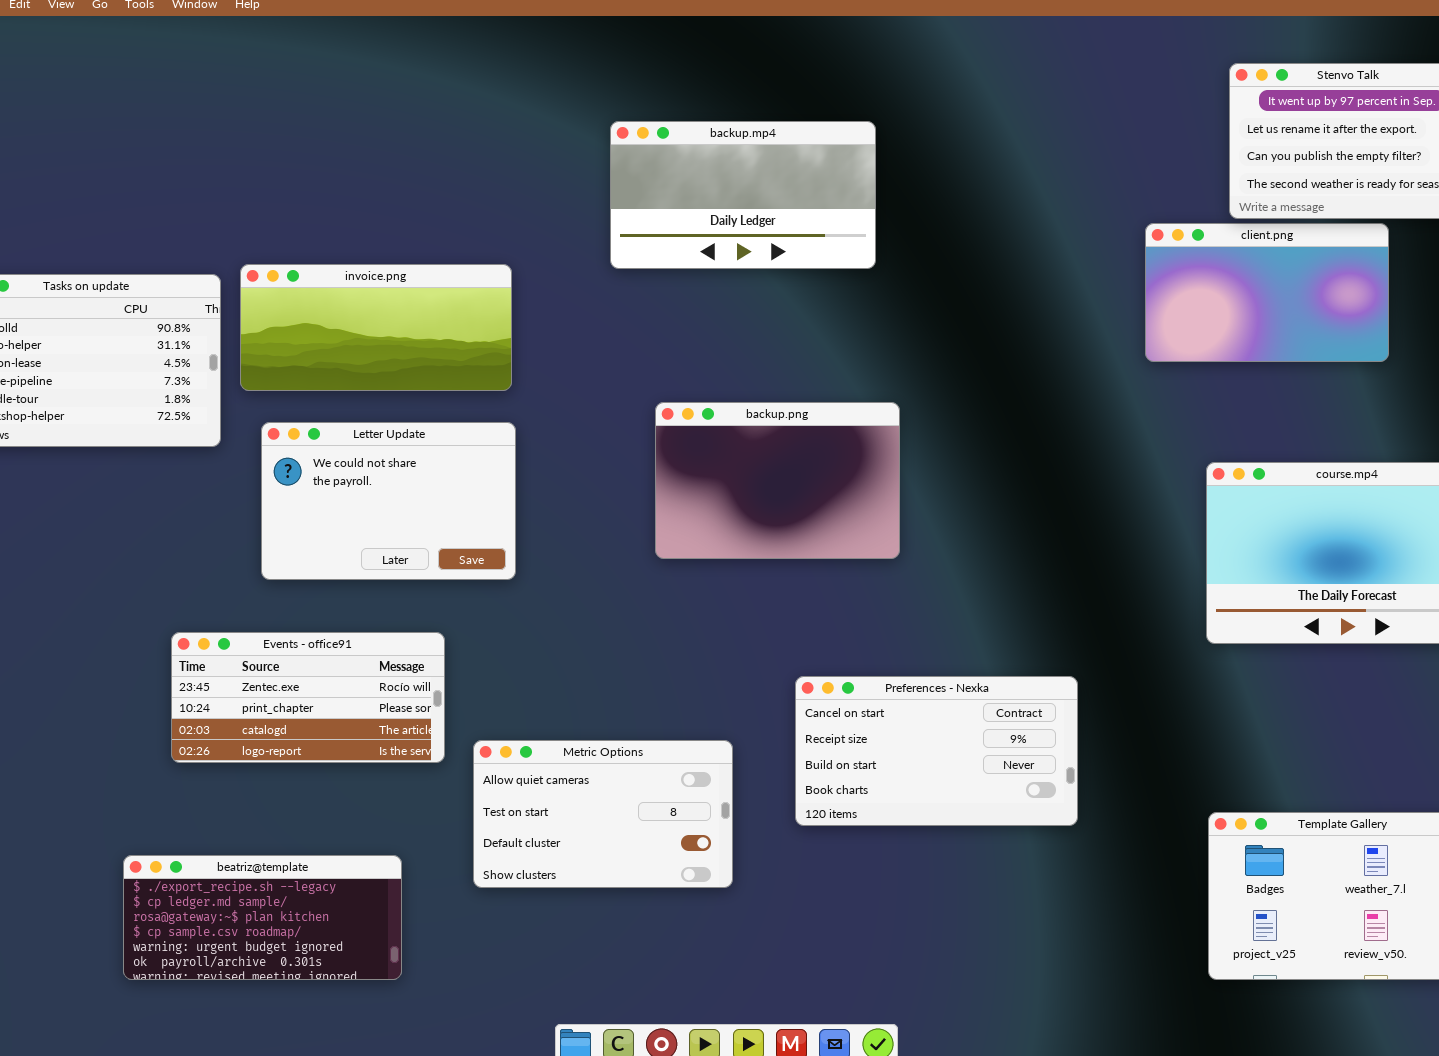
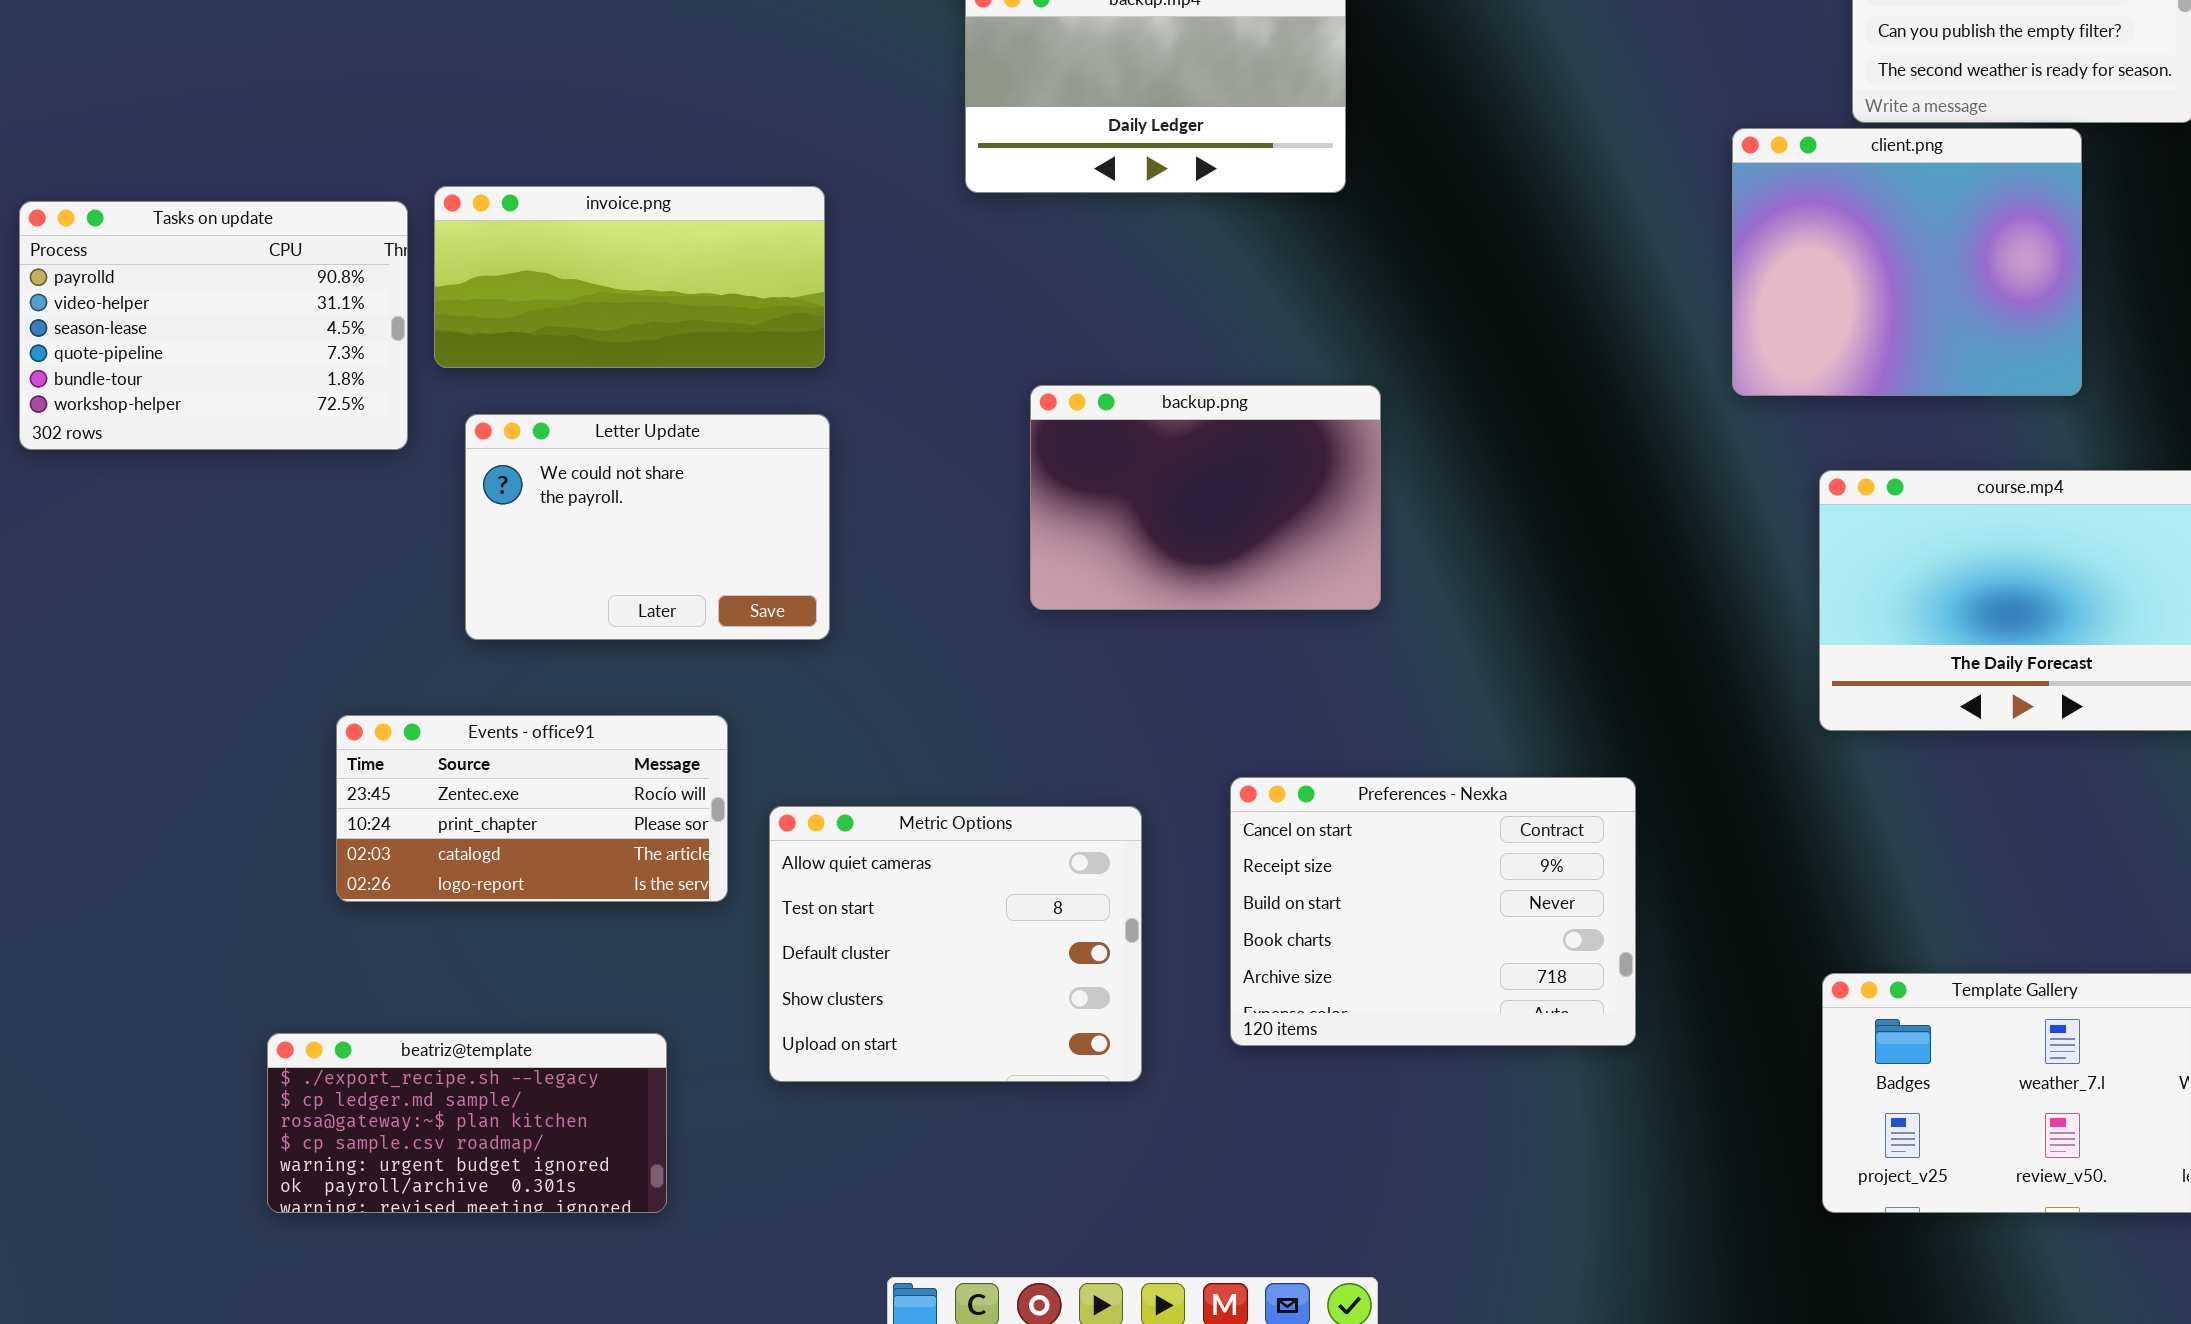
client.png: [1145,223,1389,362] -> [1732,128,2082,396], resized
Preferences - Nexka: [795,676,1078,826] -> [1230,777,1636,1046], resized
Metric Options: [473,740,733,888] -> [769,806,1142,1082], resized

